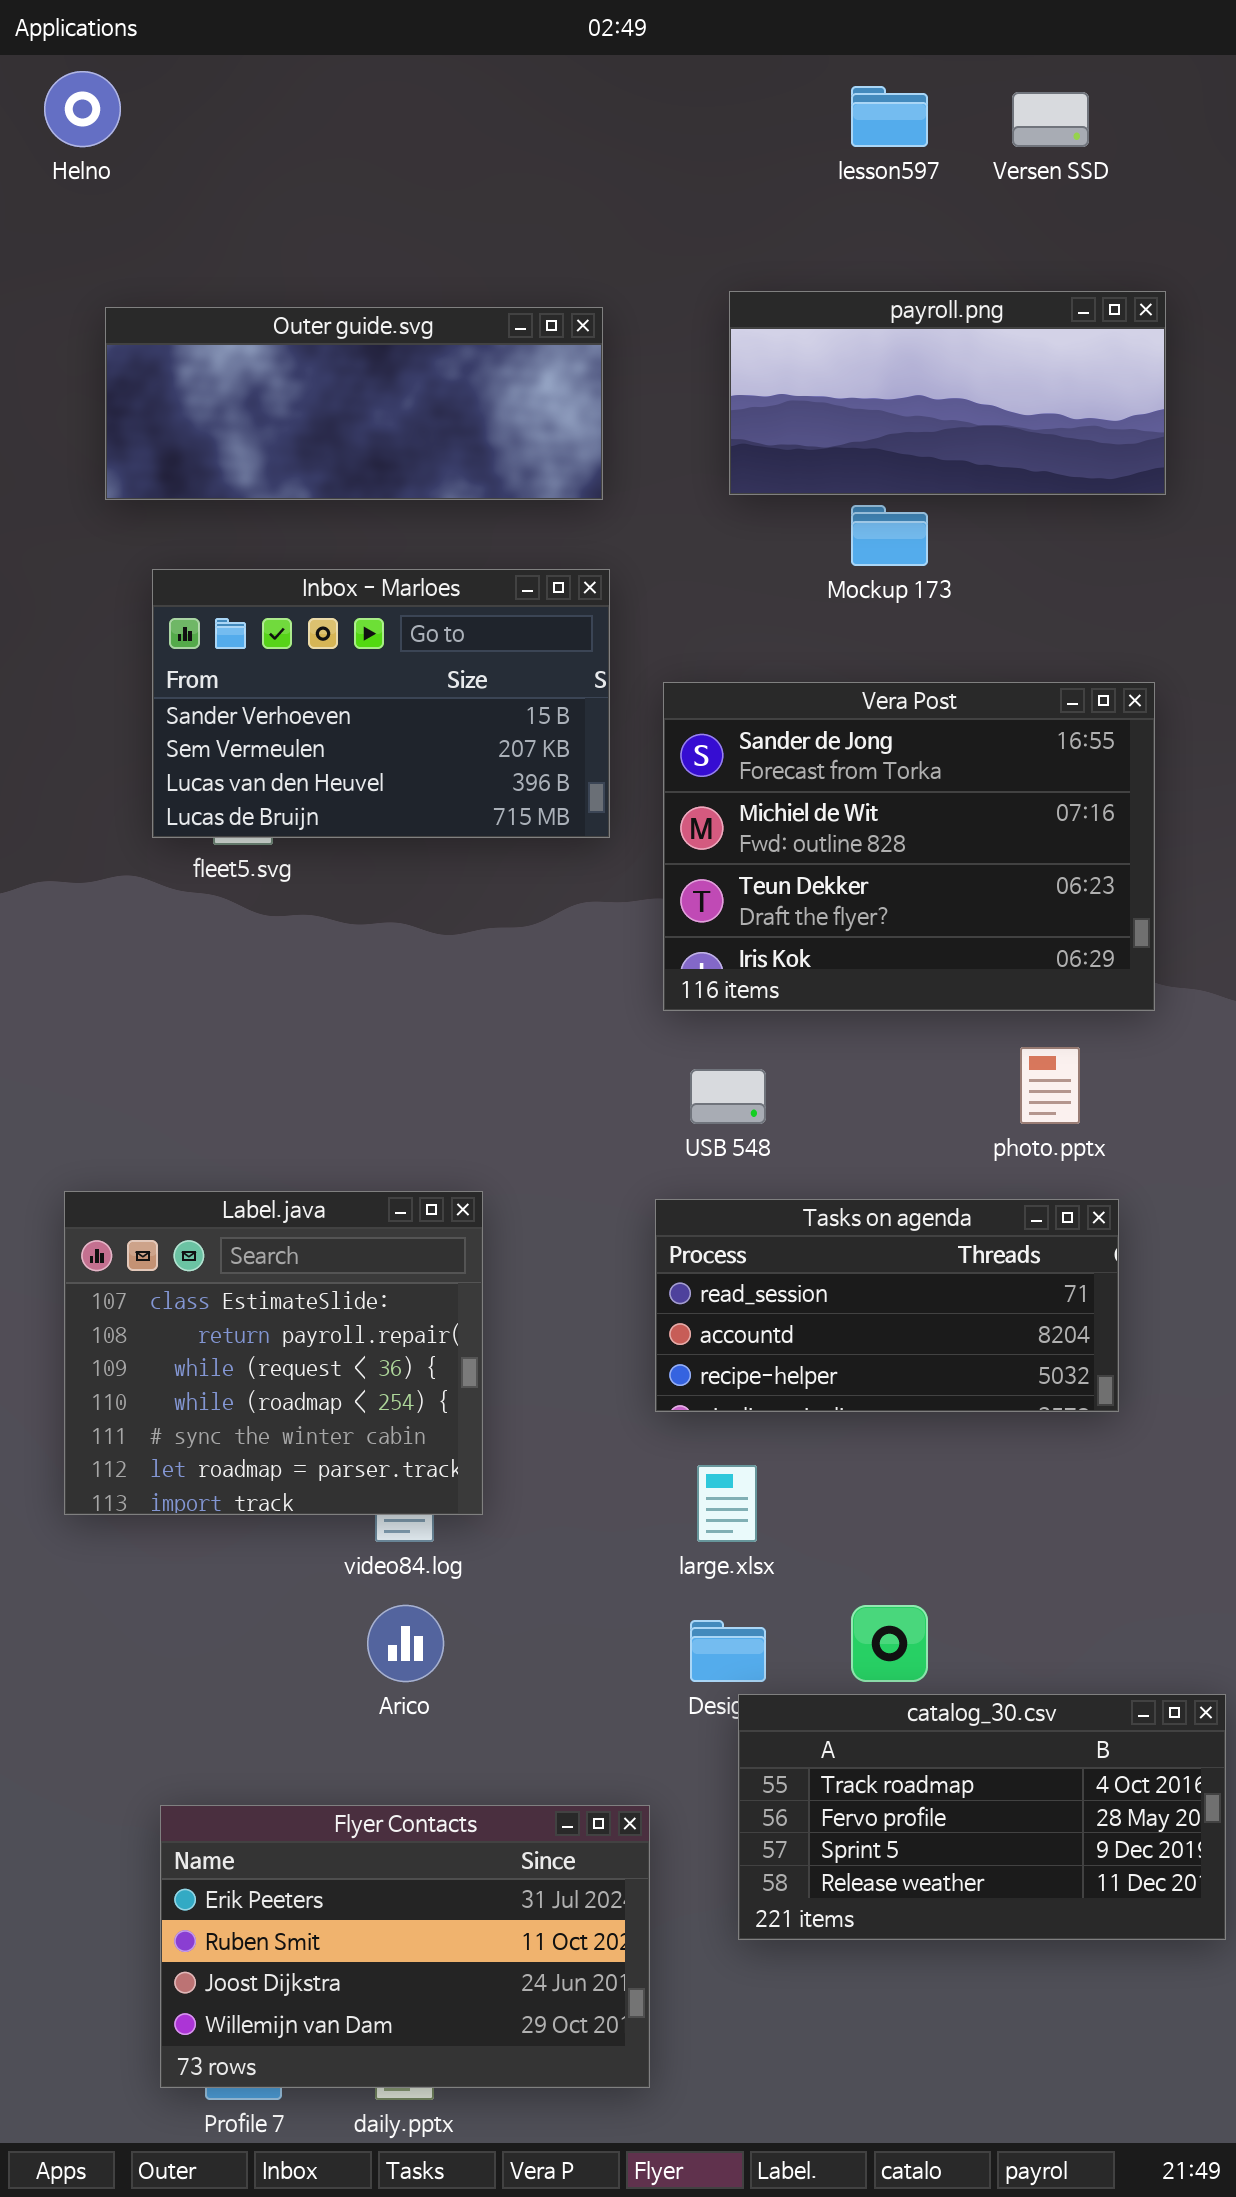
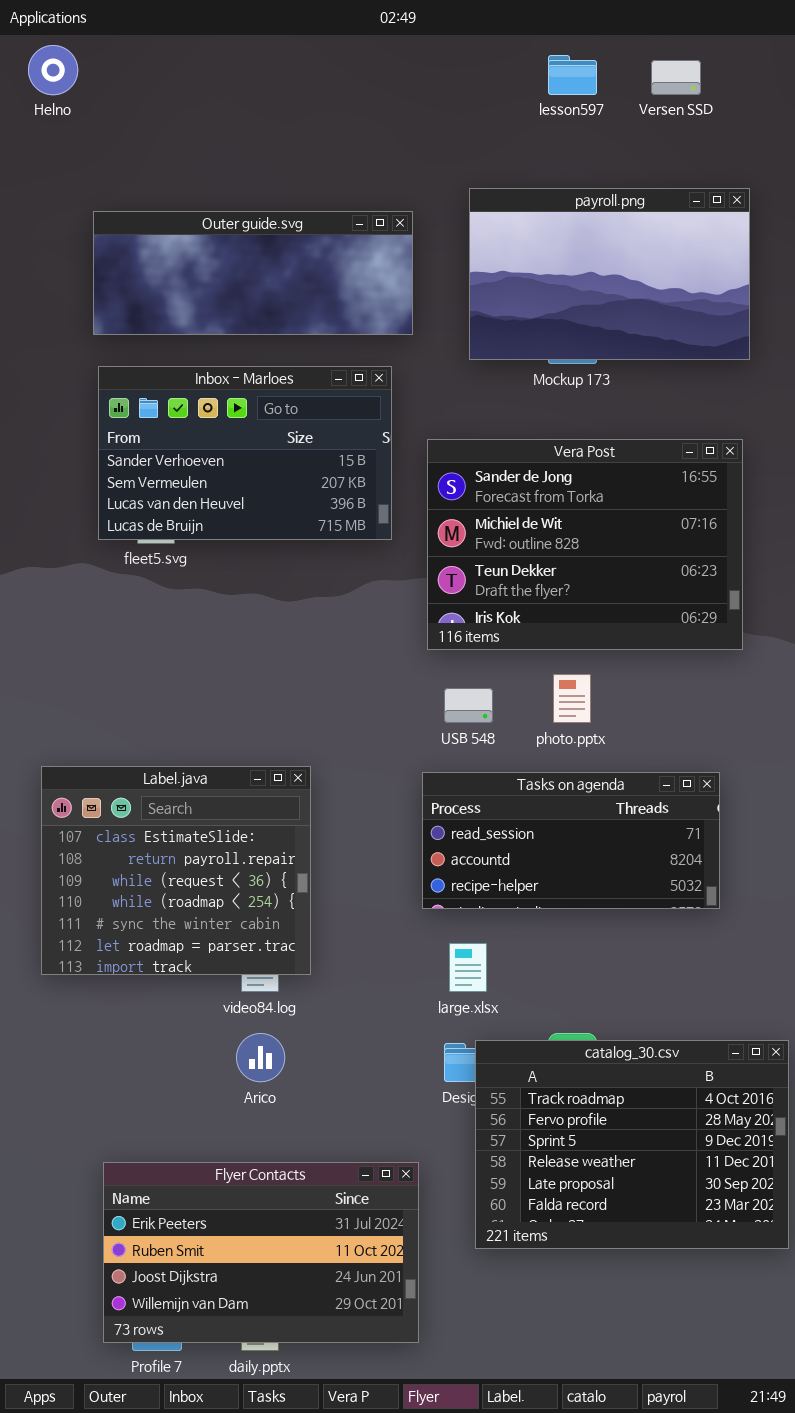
payroll.png: [729,291,1166,495] -> [469,188,750,360], resized
Outer guide.svg: [105,307,603,500] -> [93,211,413,335], moved
photo.pptx: [1020,1047,1080,1124] -> [553,674,591,723], moved
catalog_30.csv: [738,1694,1226,1940] -> [475,1040,789,1249], resized

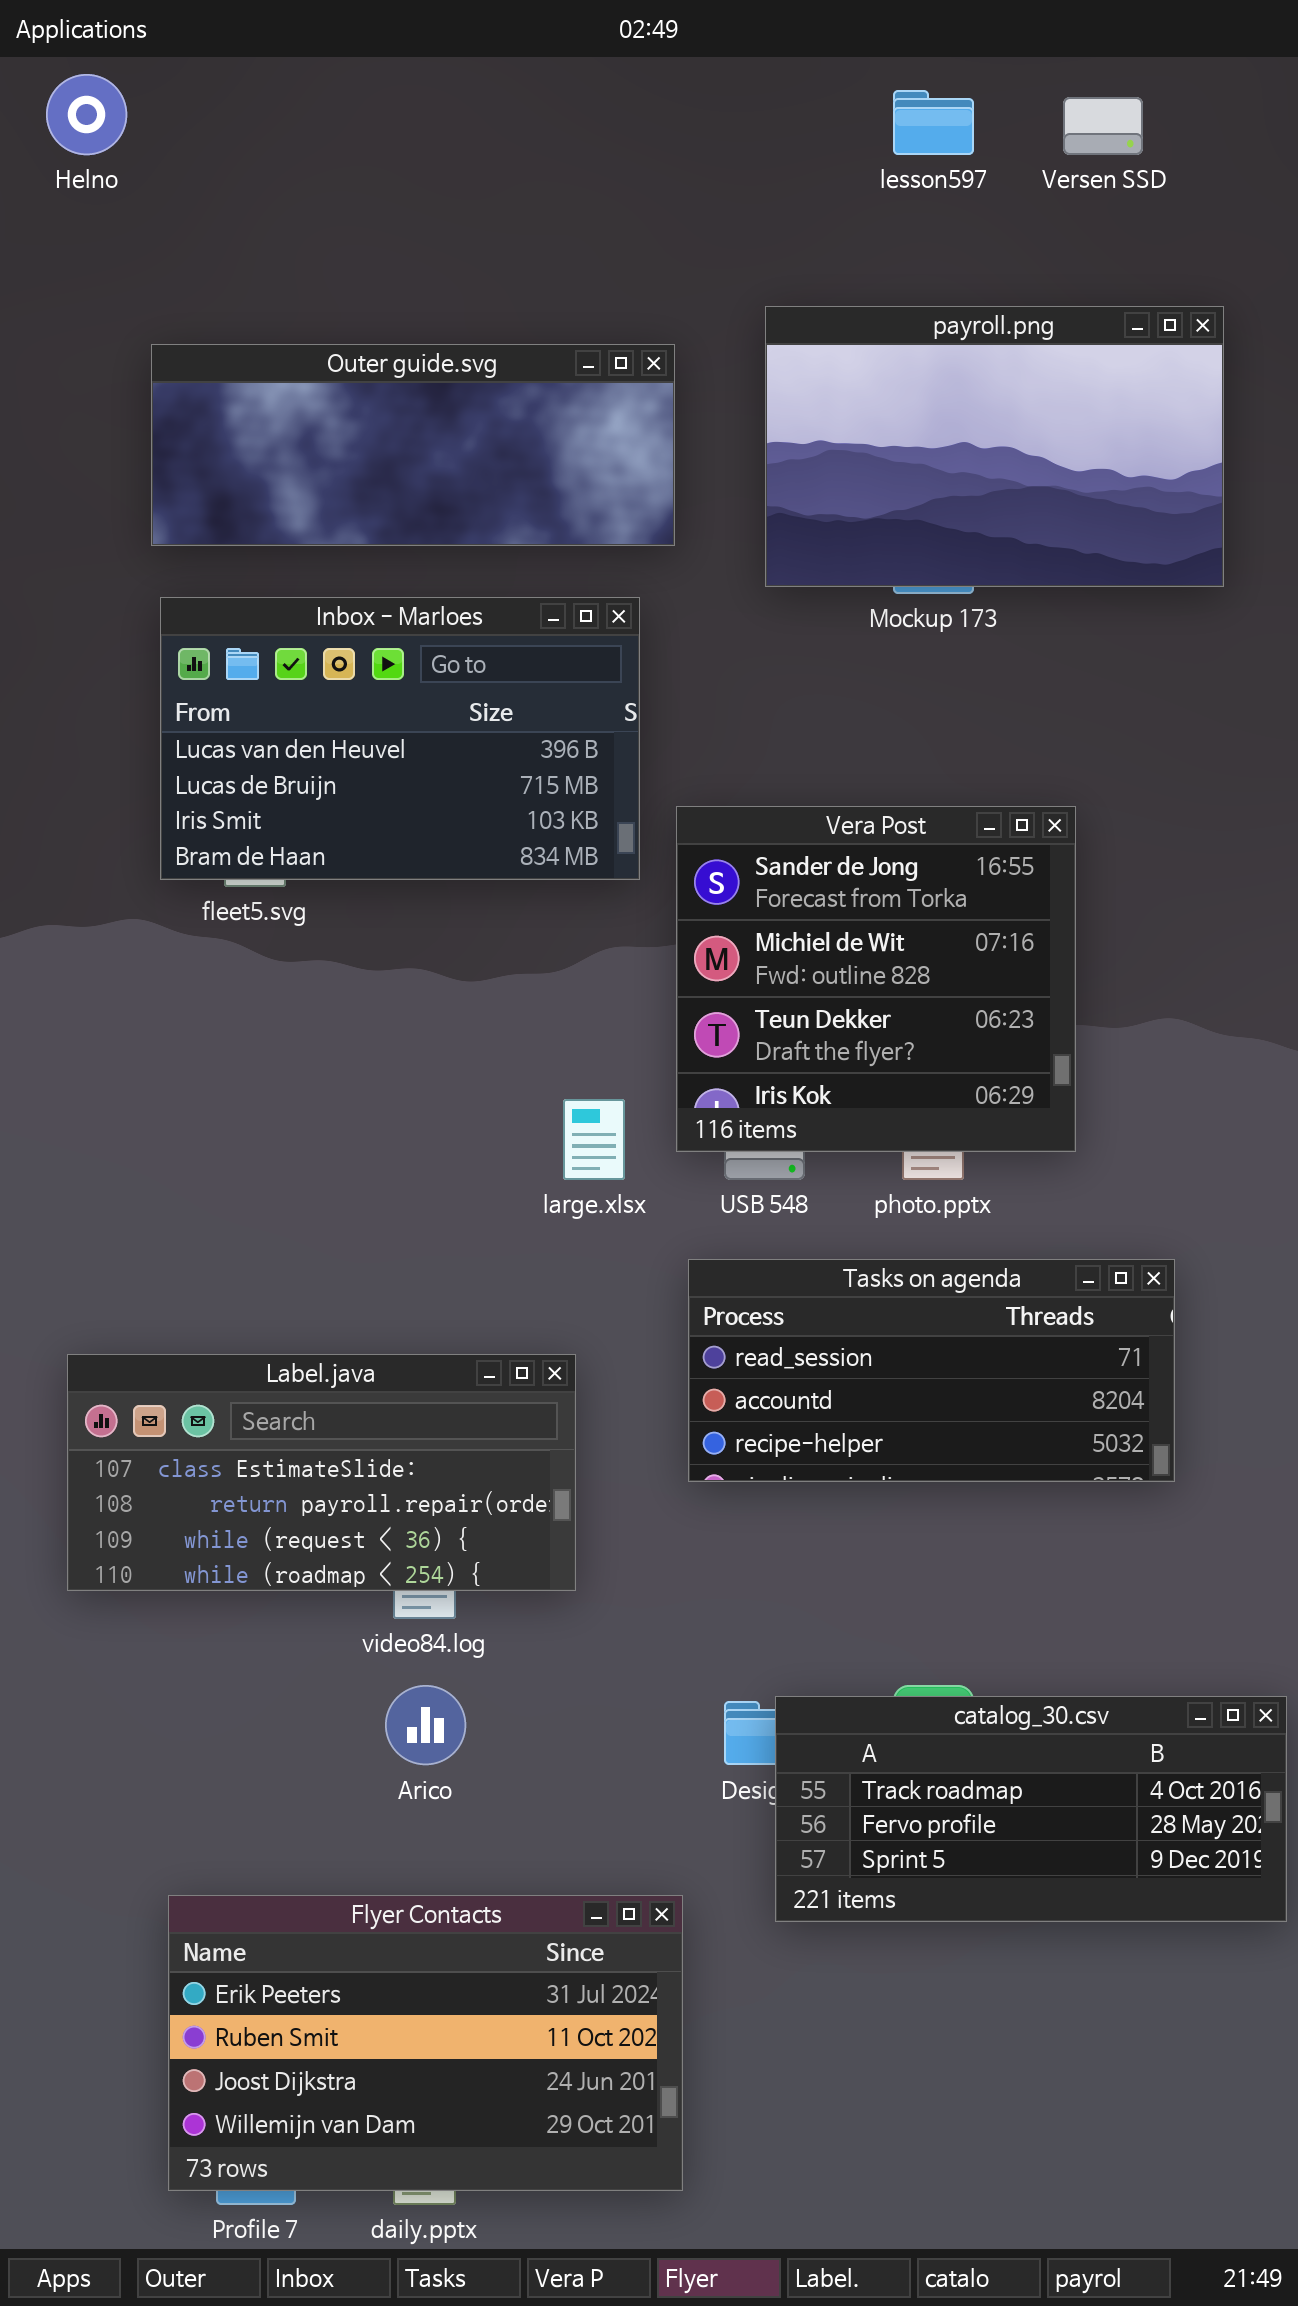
Inbox - Marloes: [98,366,392,540] -> [160,597,640,880], scrolled down 2 rows
Vera Post: [427,439,743,650] -> [676,806,1076,1152], moved, resized
Label.java: [41,766,311,975] -> [67,1354,576,1591], resized
large.xlsx: [449,943,487,992] -> [563,1099,625,1180], moved
catalog_30.csv: [475,1040,789,1249] -> [775,1696,1287,1922], resized

